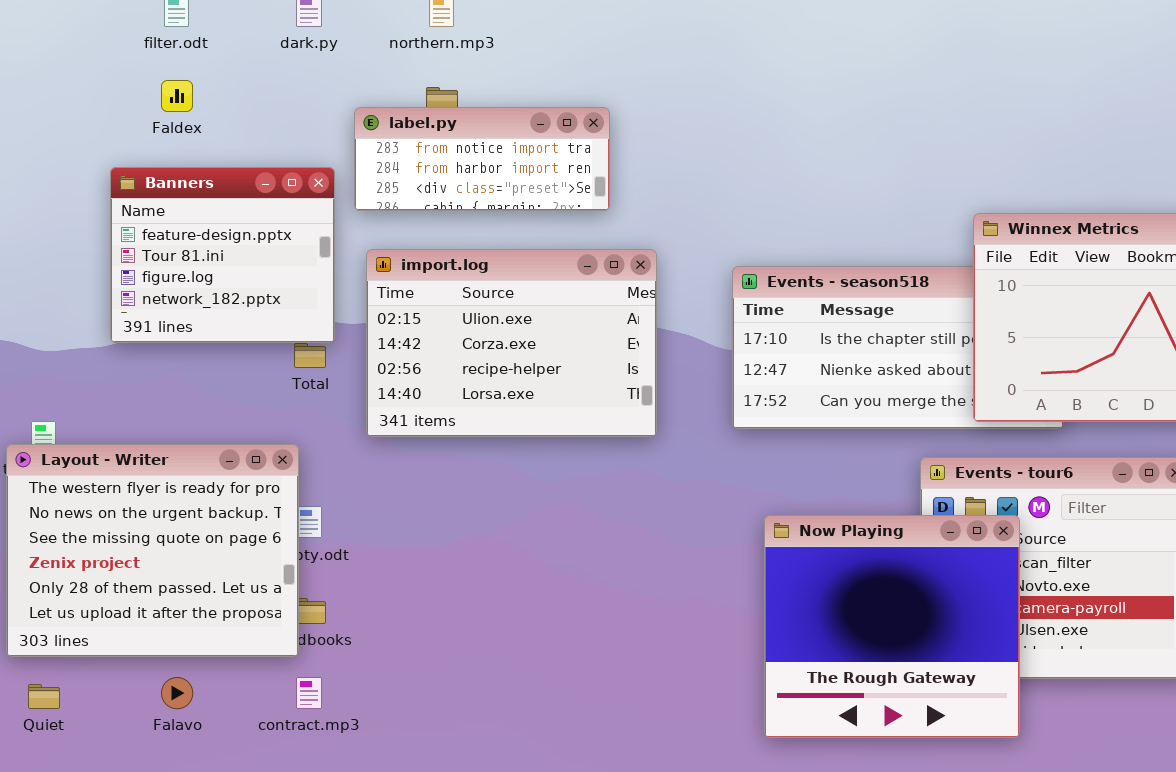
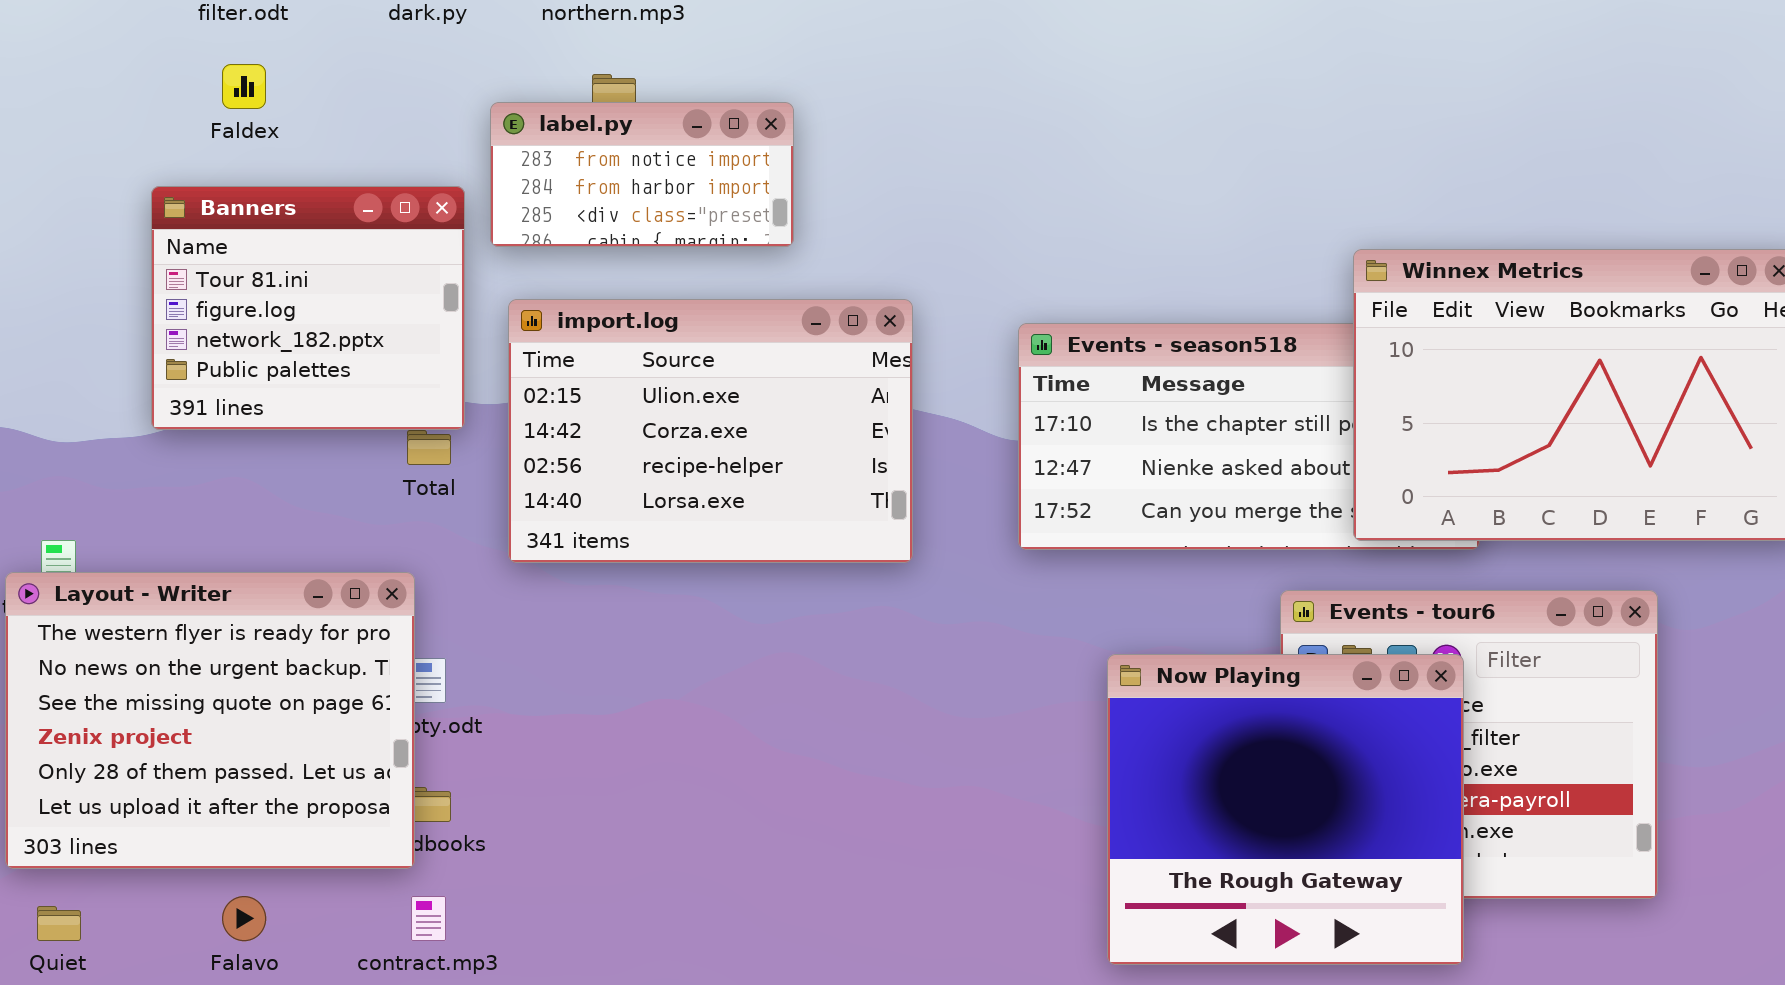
label.py: [354,107,610,211] -> [490,102,794,247], resized
Banners: [110,167,335,343] -> [151,186,465,430], scrolled down 1 row
Now Playing: [764,515,1020,738] -> [1107,654,1464,965], moved

